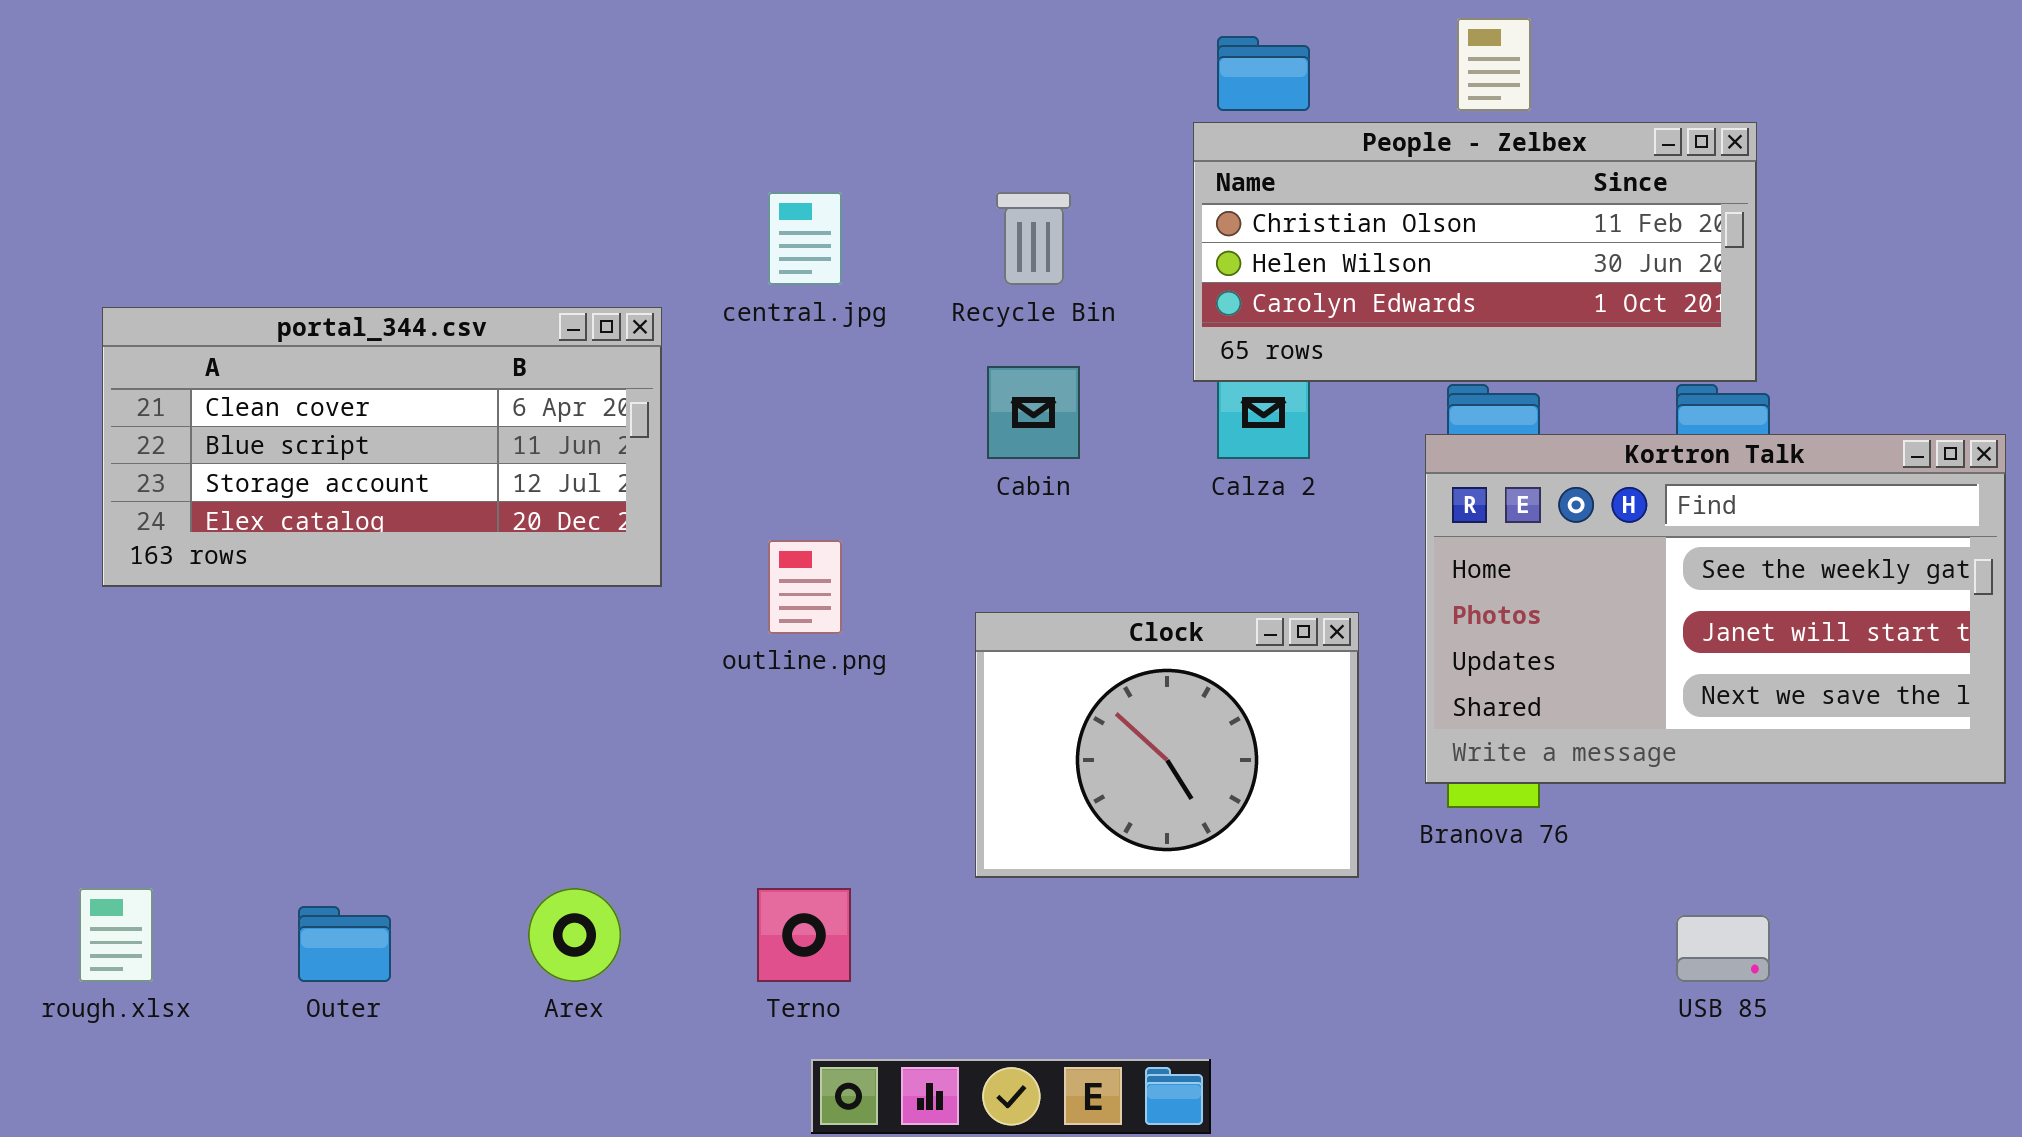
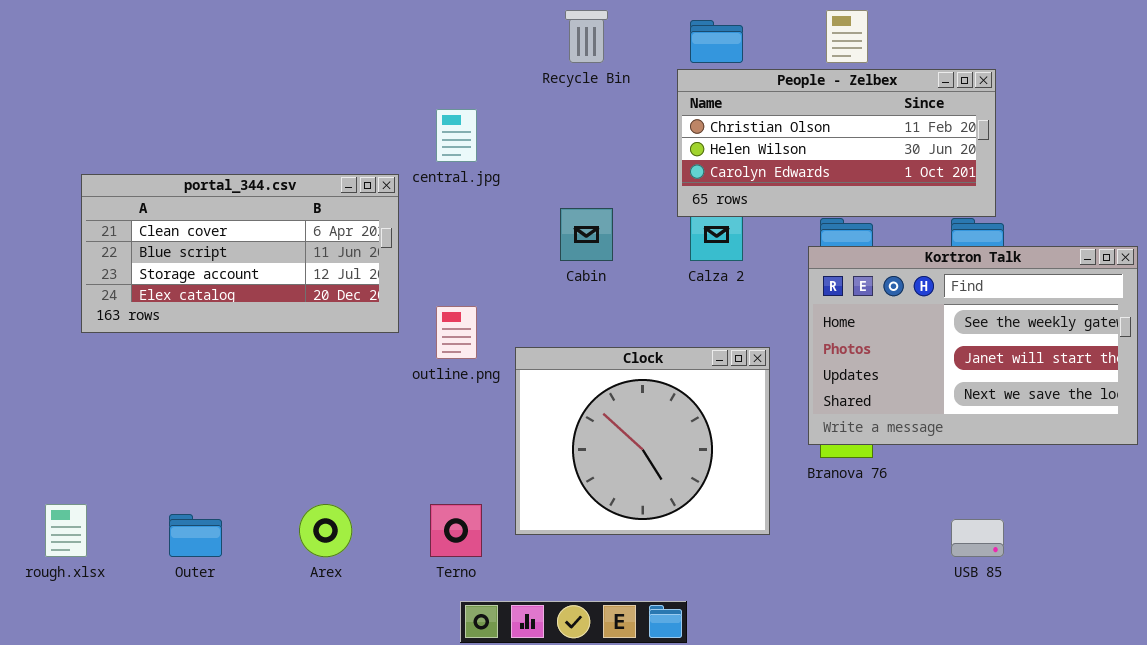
Recycle Bin: [996,192,1071,285] -> [565,10,608,63], moved
portal_344.csv: [102,307,662,587] -> [81,174,399,333], moved
Clock: [975,612,1359,878] -> [515,347,770,535], resized

